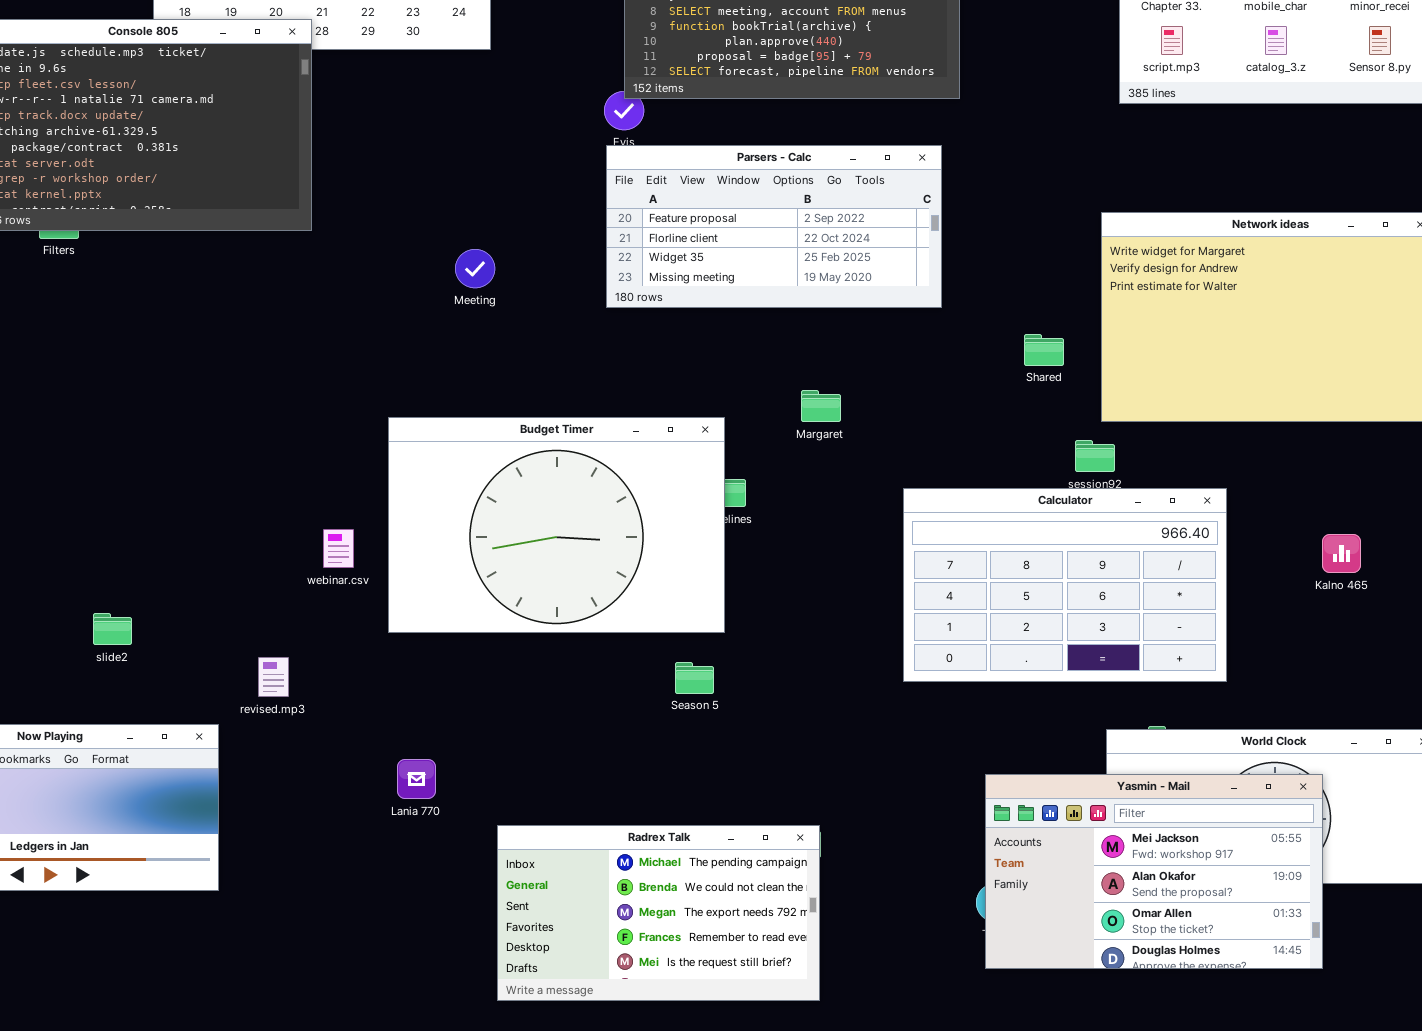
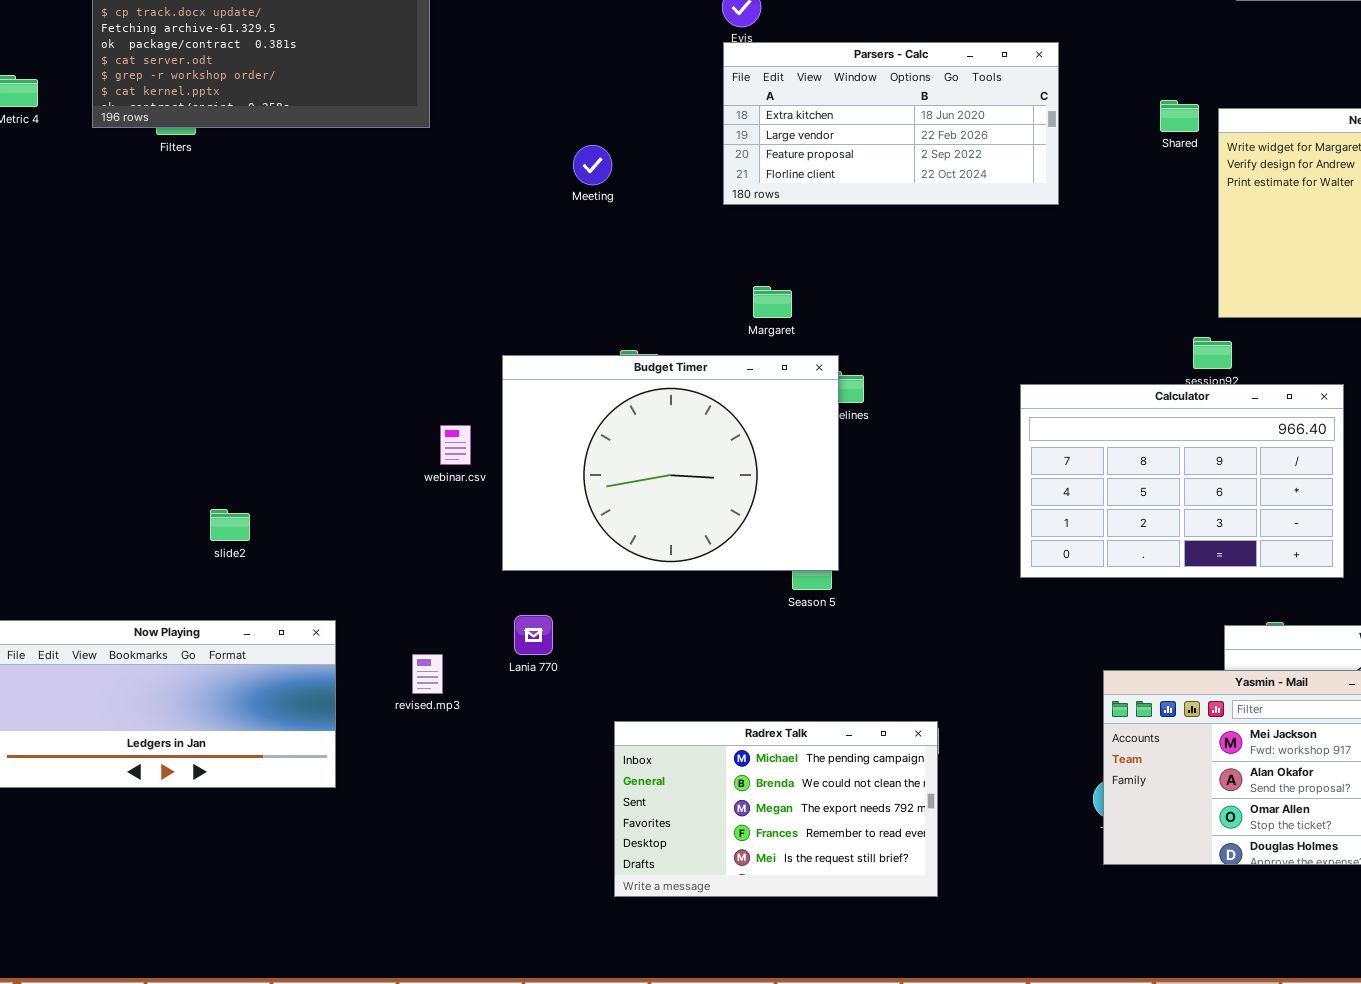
Parsers - Calc: [606,145,942,308] -> [723,42,1059,205], scrolled up 2 rows
Shared: [1024,334,1064,366] -> [1160,100,1199,132], moved
Margaret: [801,390,841,422] -> [753,286,792,318], moved
Budget Timer: [388,417,725,633] -> [502,355,839,571], moved
revised.mp3: [258,657,289,697] -> [412,654,443,694], moved
Lania 770: [397,759,436,799] -> [514,615,553,655], moved

